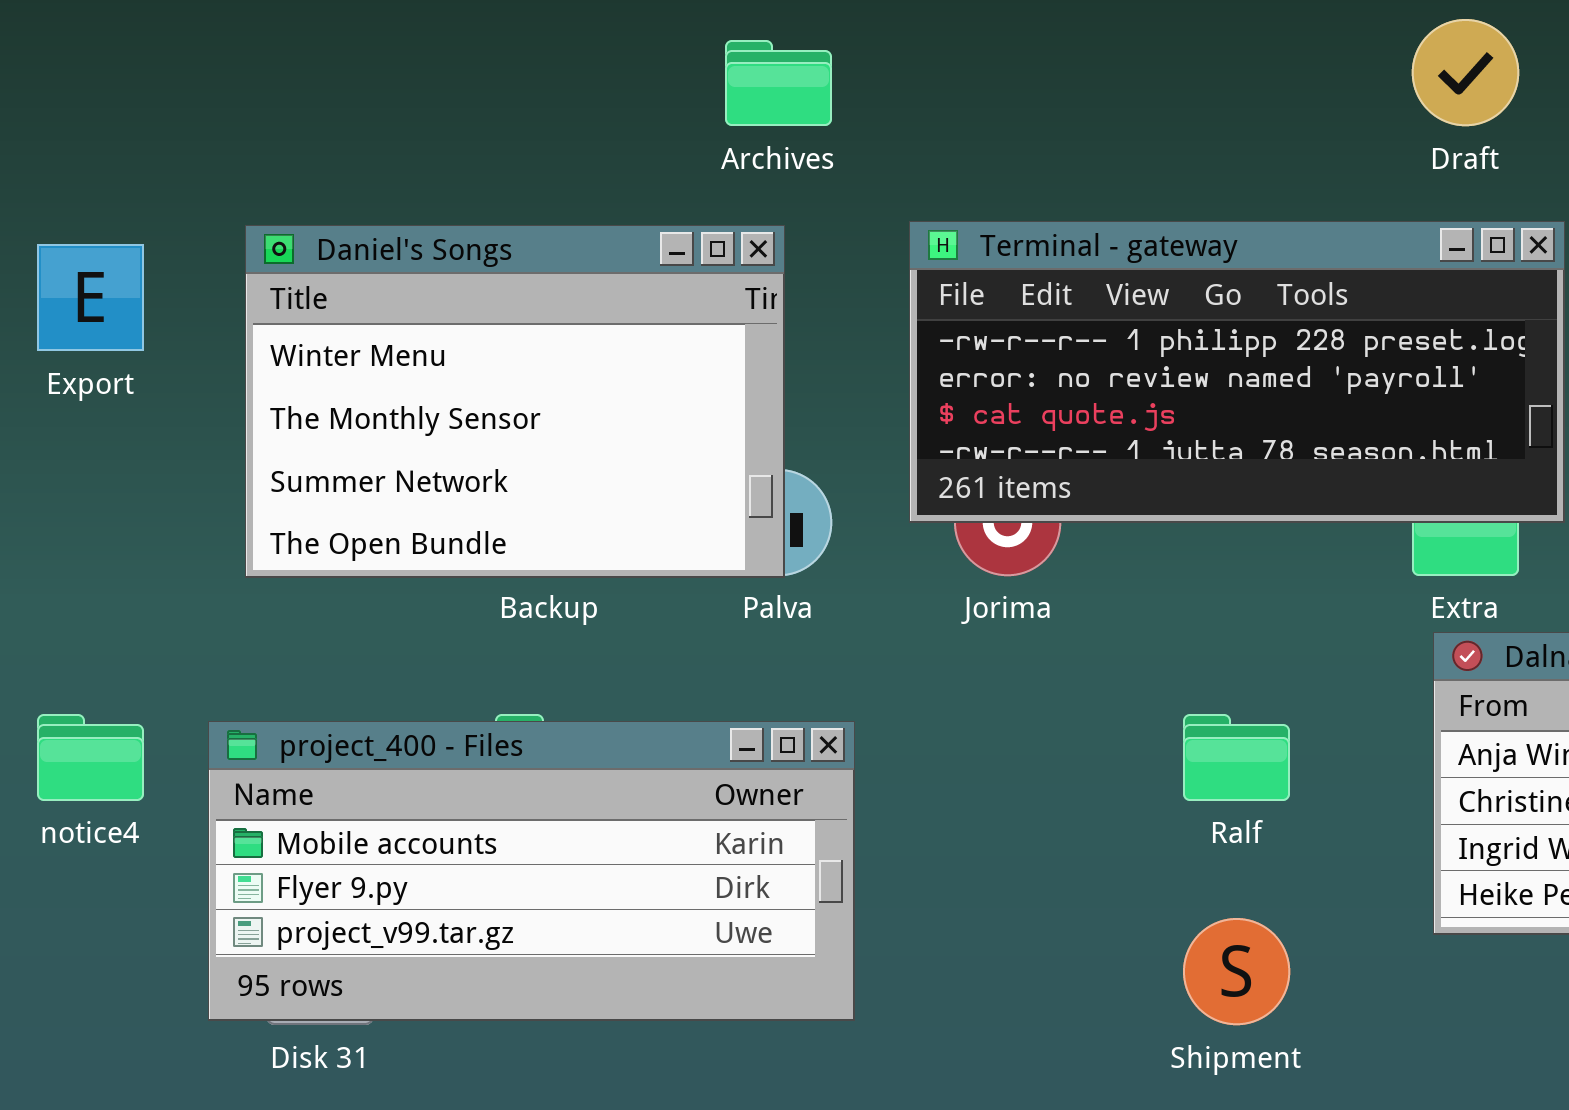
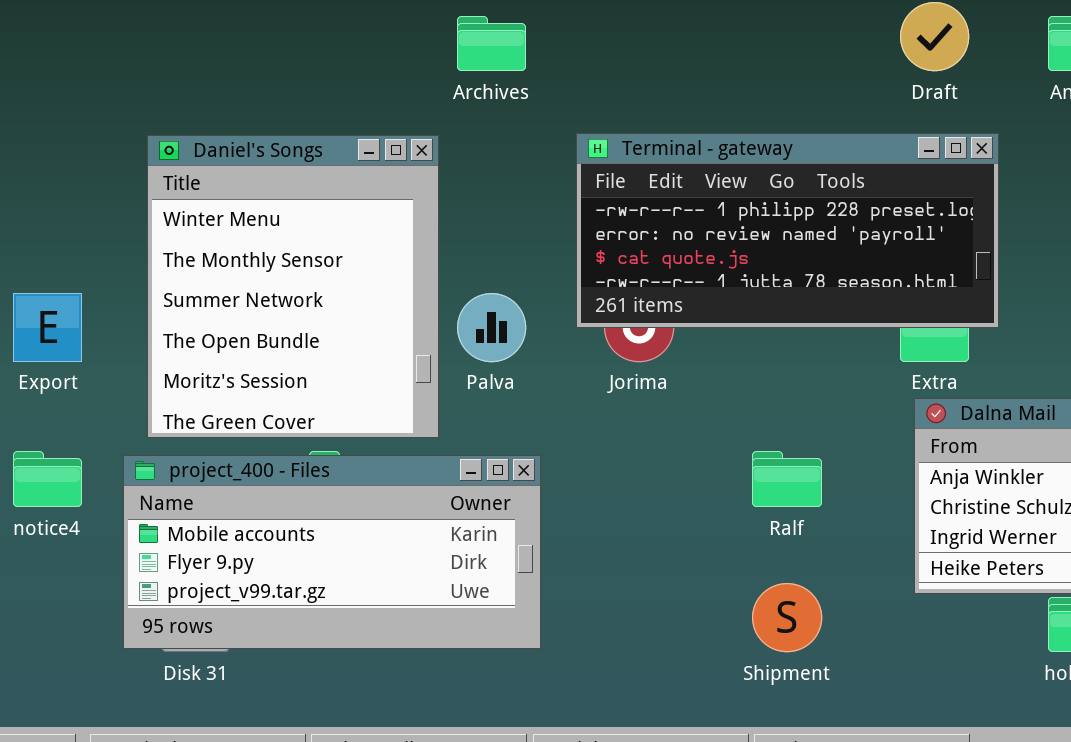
Daniel's Songs: [245,225,785,578] -> [147,135,439,438], resized
Export: [37,244,144,351] -> [13,293,82,362], moved

